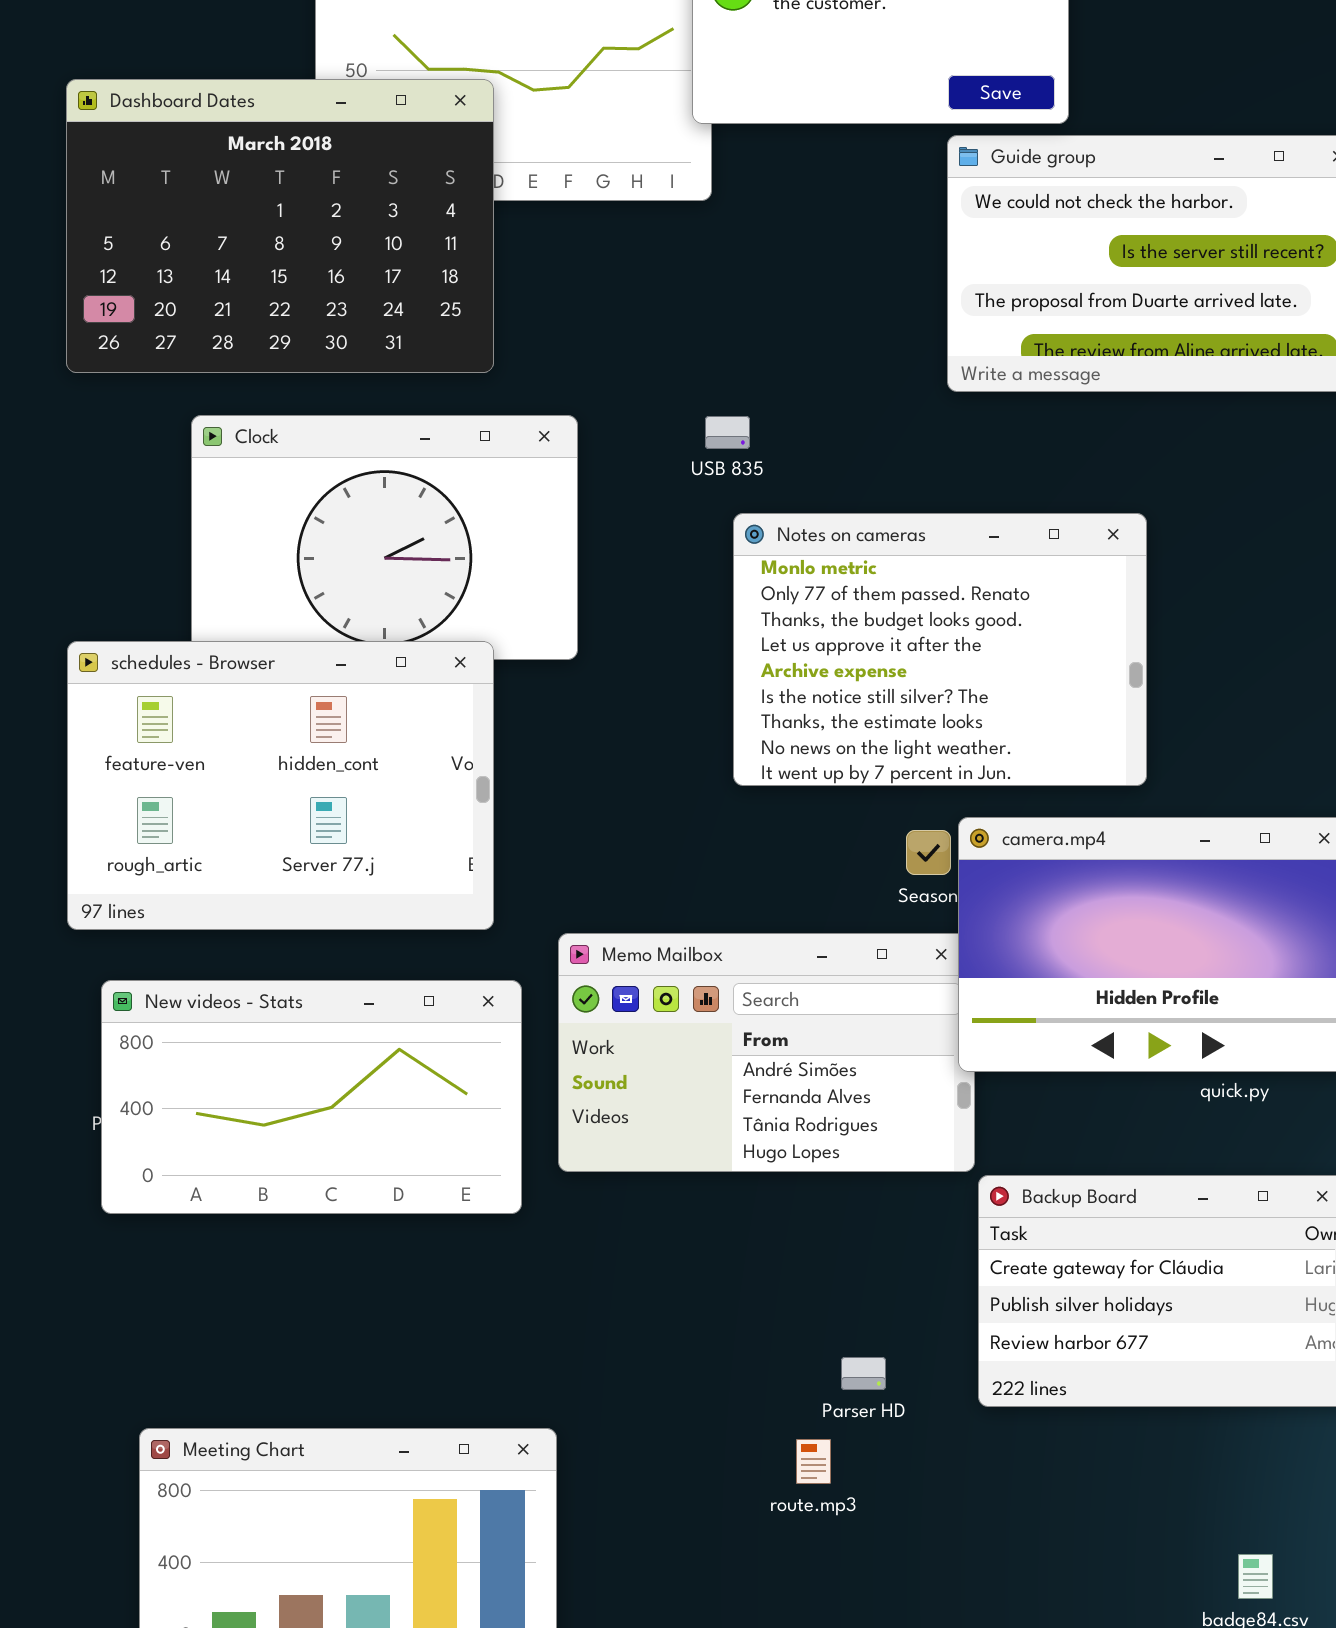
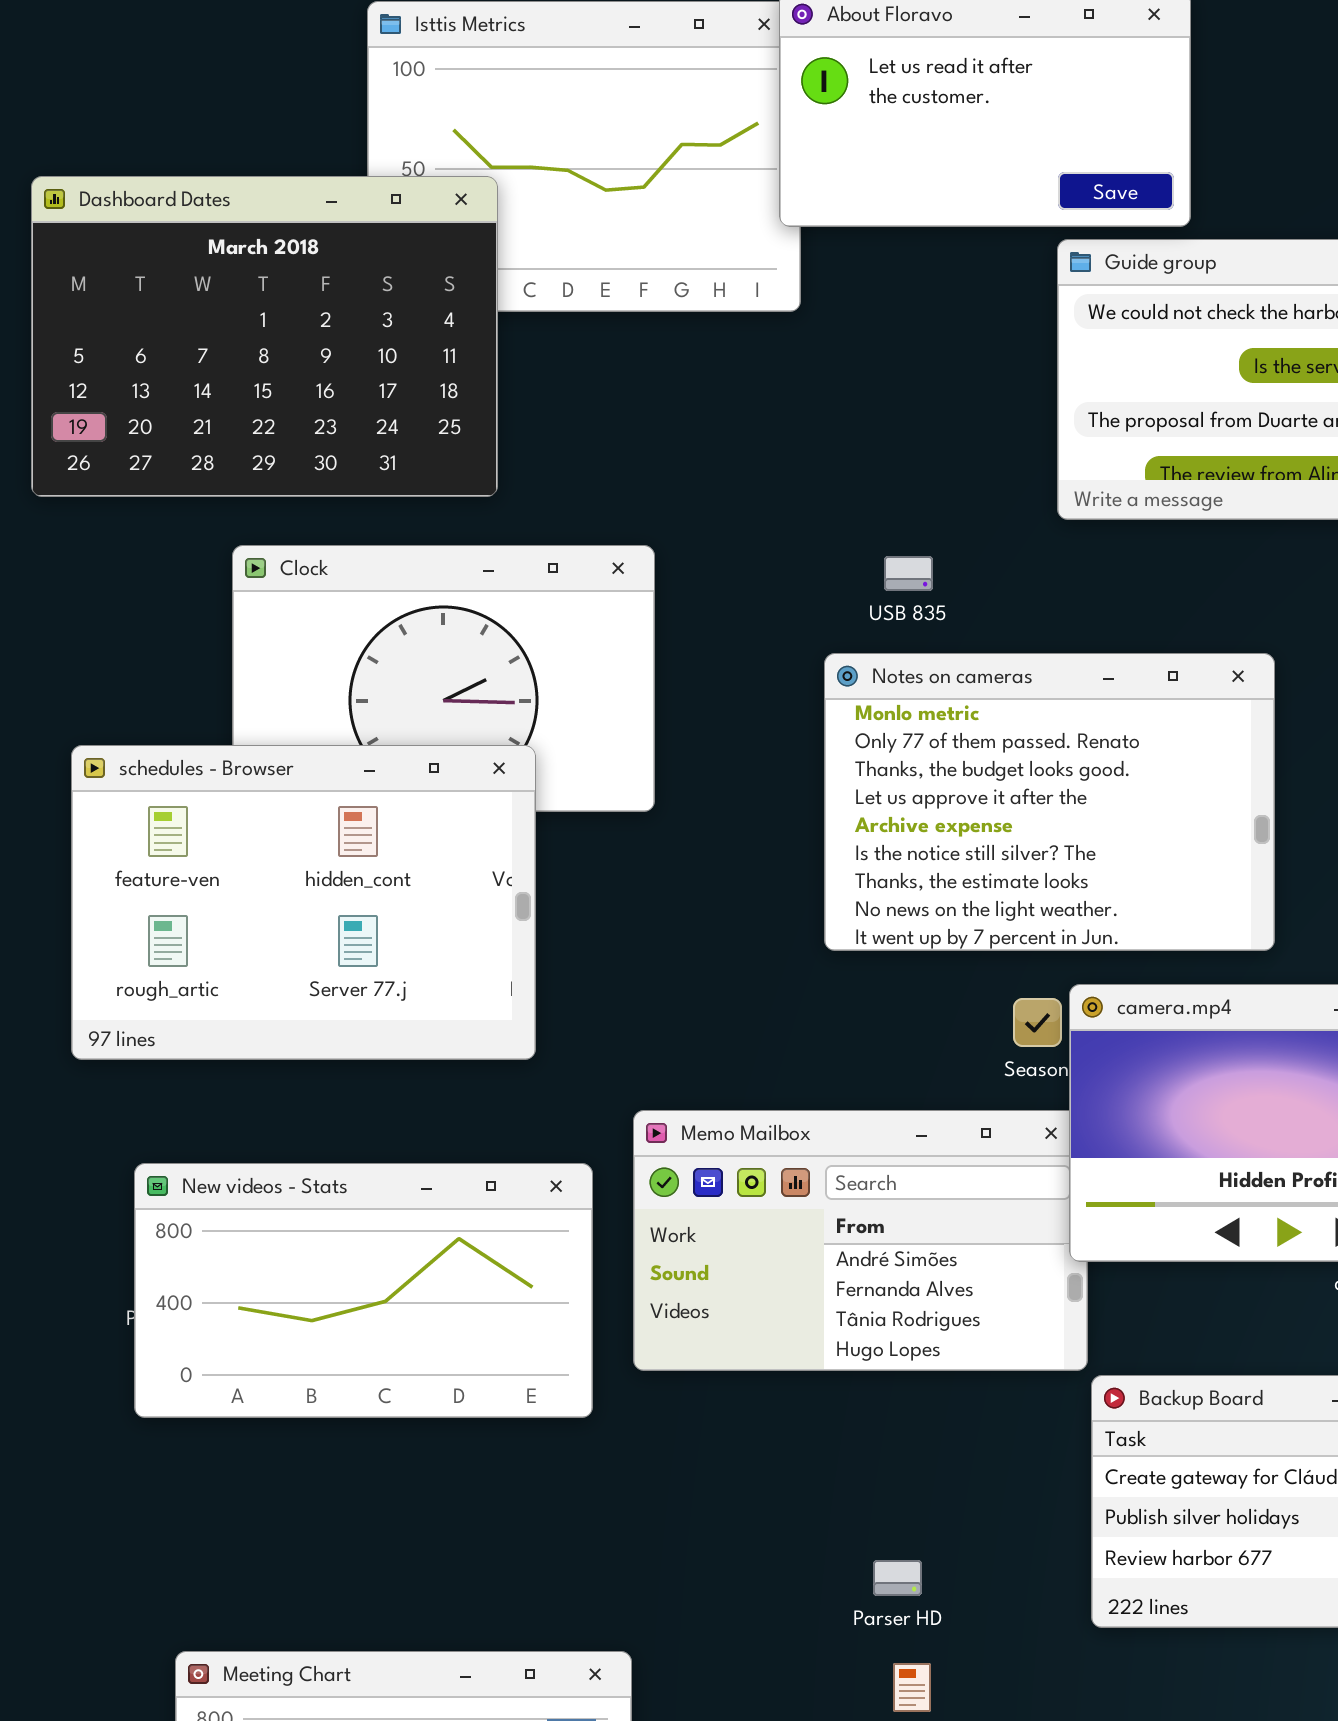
Dashboard Dates: [66,79,494,373] -> [31,176,498,497], moved
USB 835: [705,416,750,449] -> [884,556,933,591], moved
schedules - Browser: [67,641,494,930] -> [71,745,536,1060], moved
Parser HD: [841,1357,886,1390] -> [873,1560,922,1596], moved

